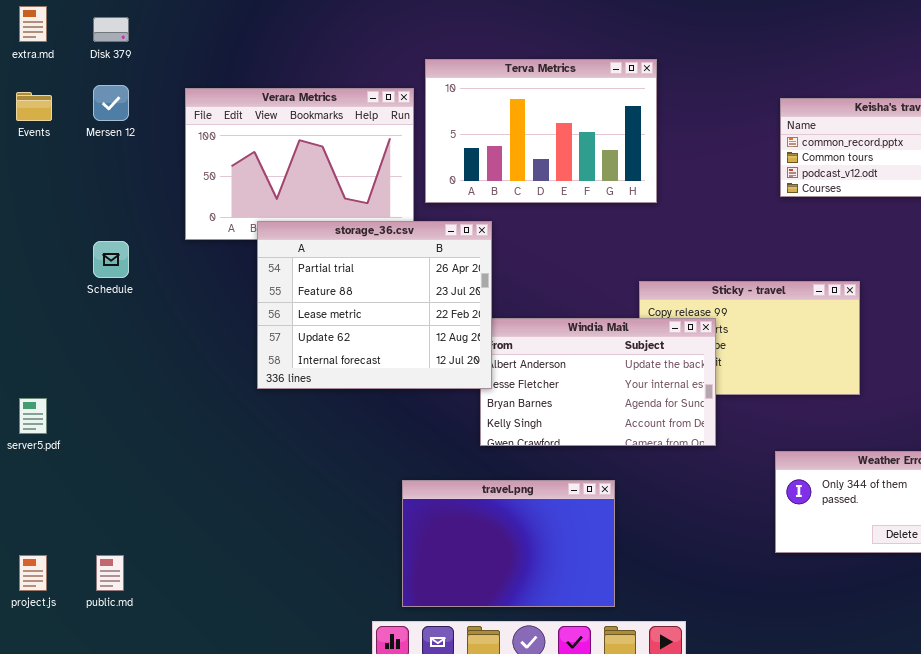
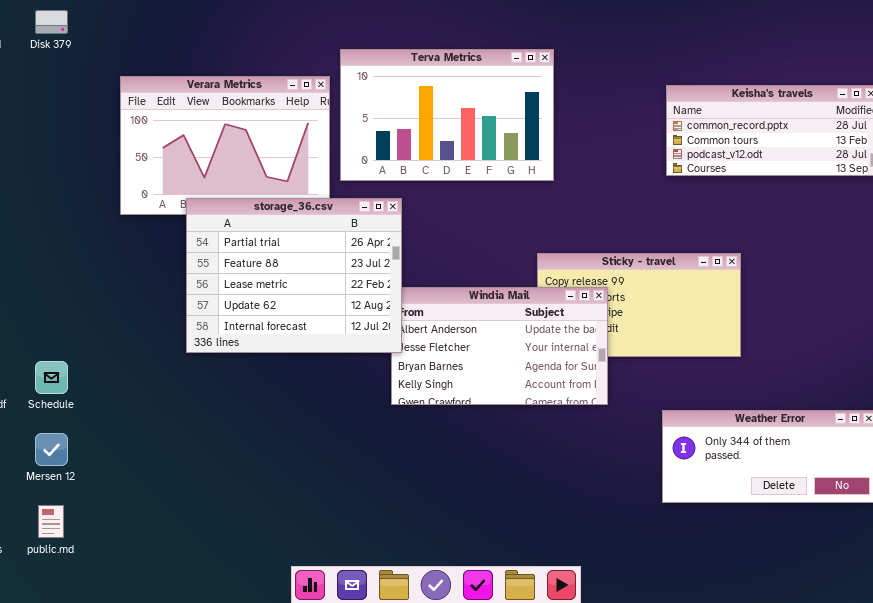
Mersen 12: [93,85,129,121] -> [35,433,68,466], moved
Schedule: [93,241,129,278] -> [35,361,68,394], moved
travel.png: [402,480,615,607] -> none, closed

